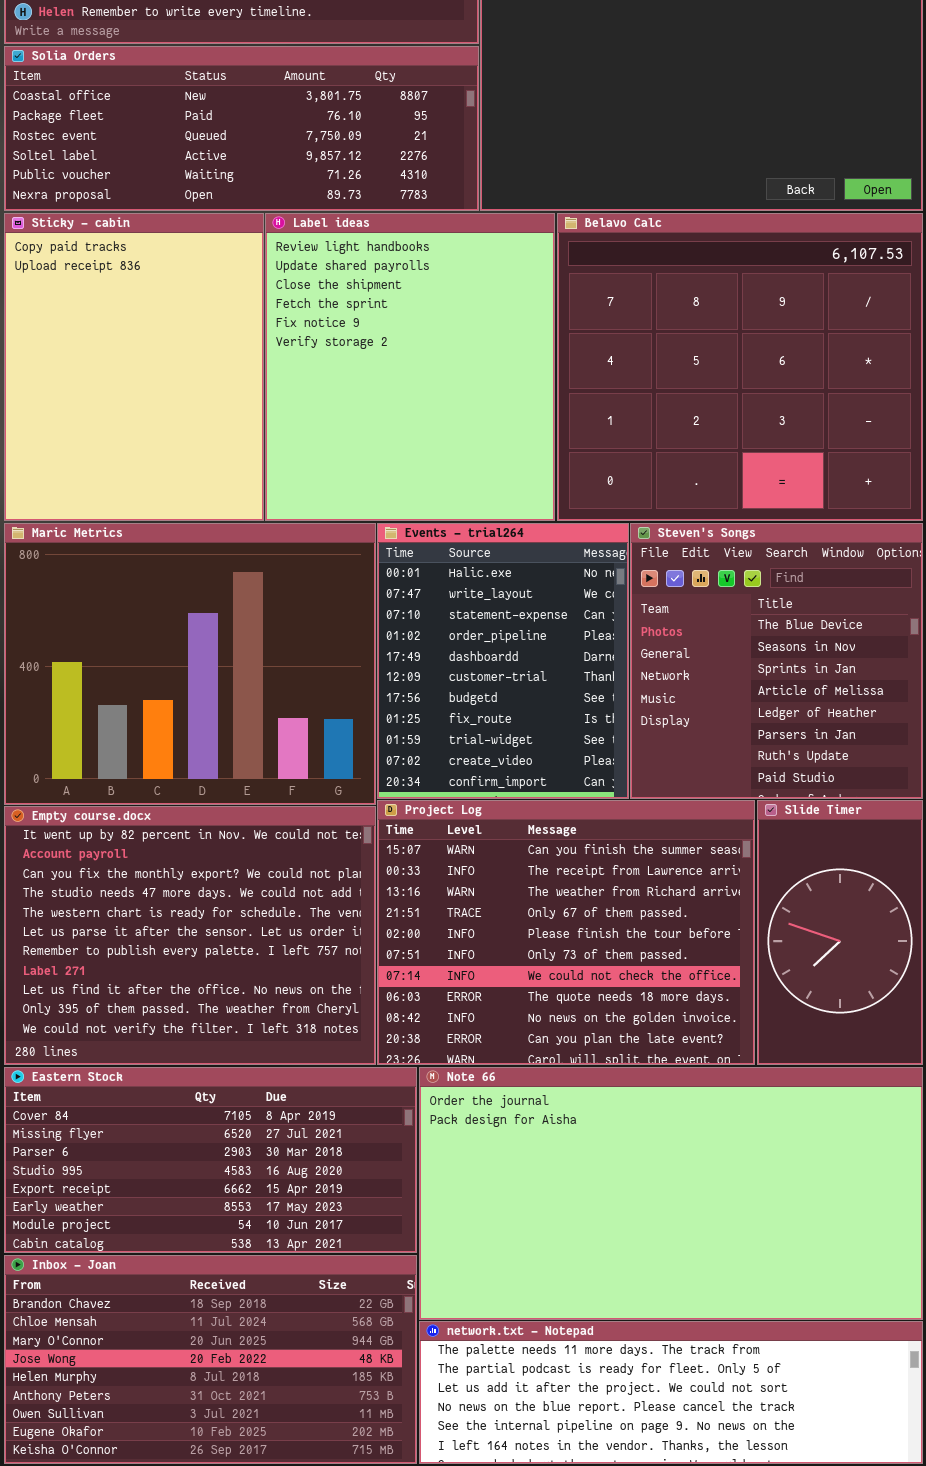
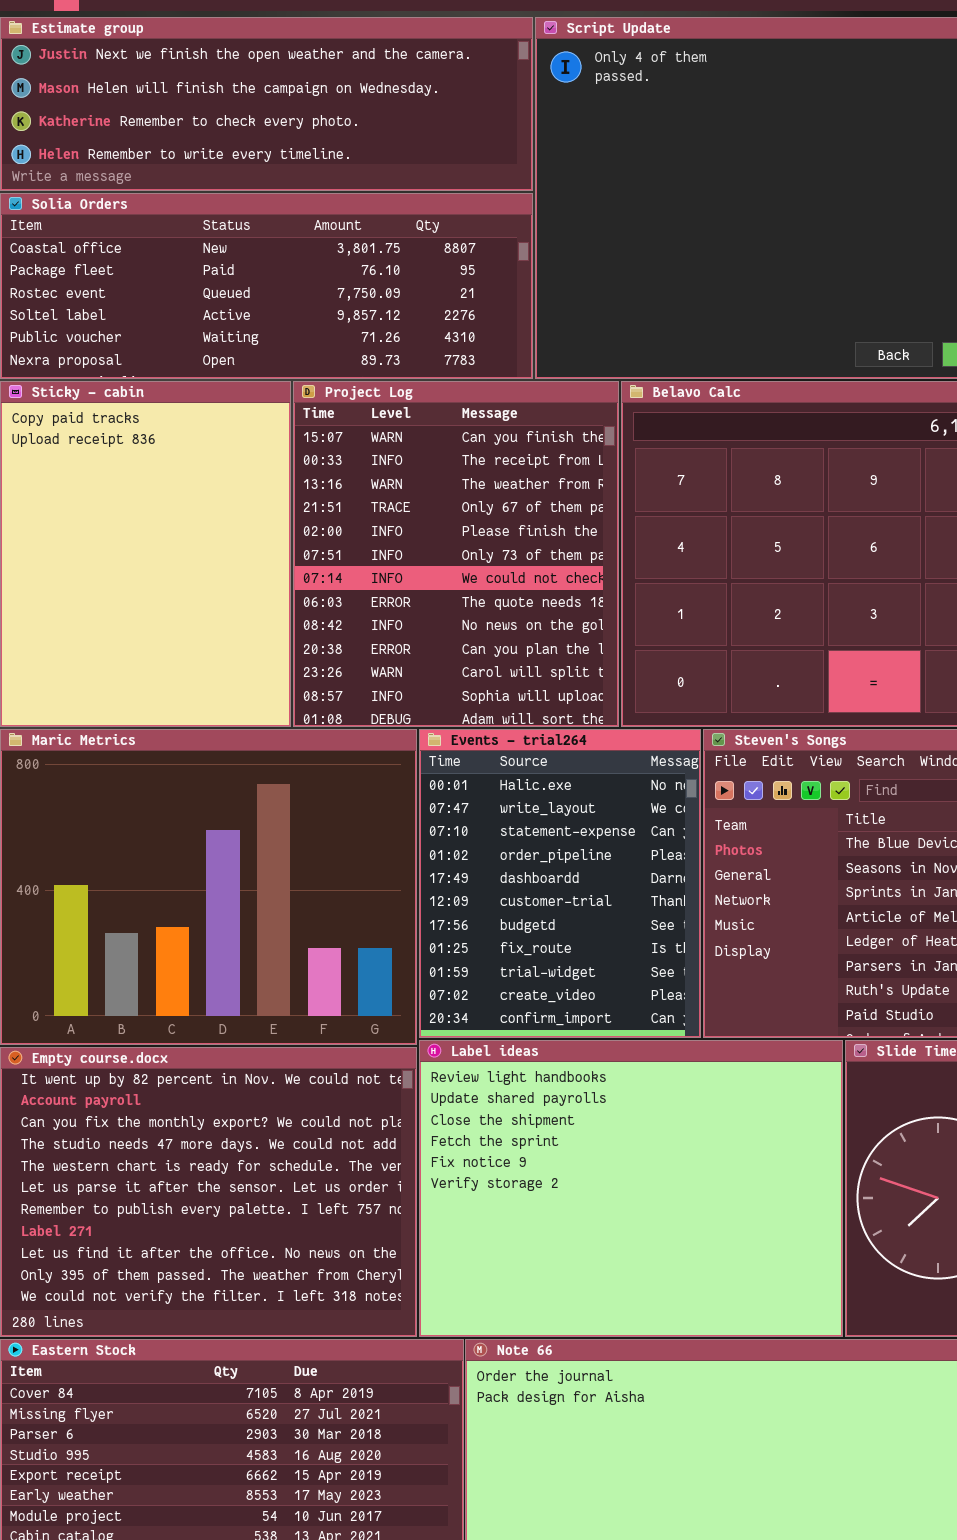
Label ideas: [265,213,555,521] -> [419,1040,843,1337], moved, resized
Project Log: [377,800,755,1065] -> [293,381,619,727], moved, resized

